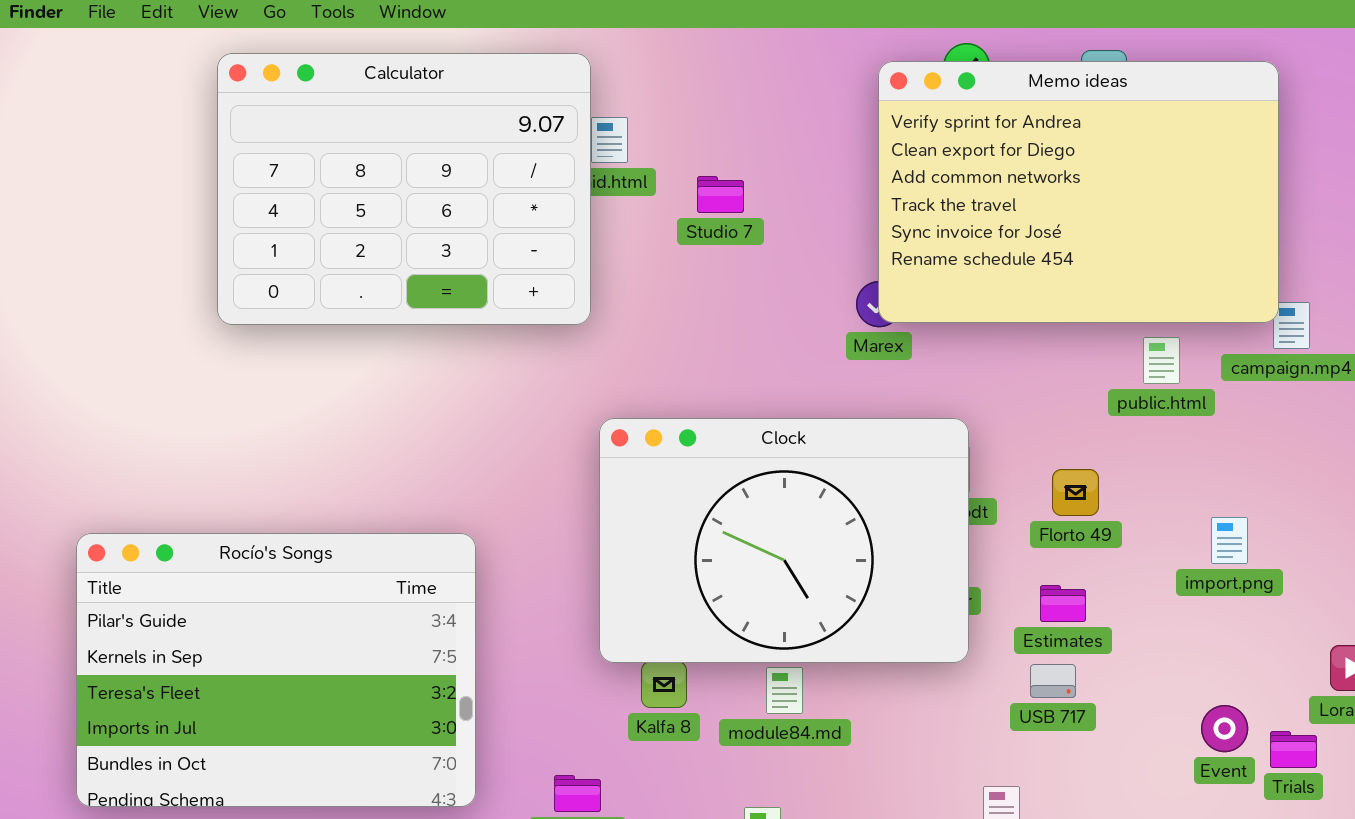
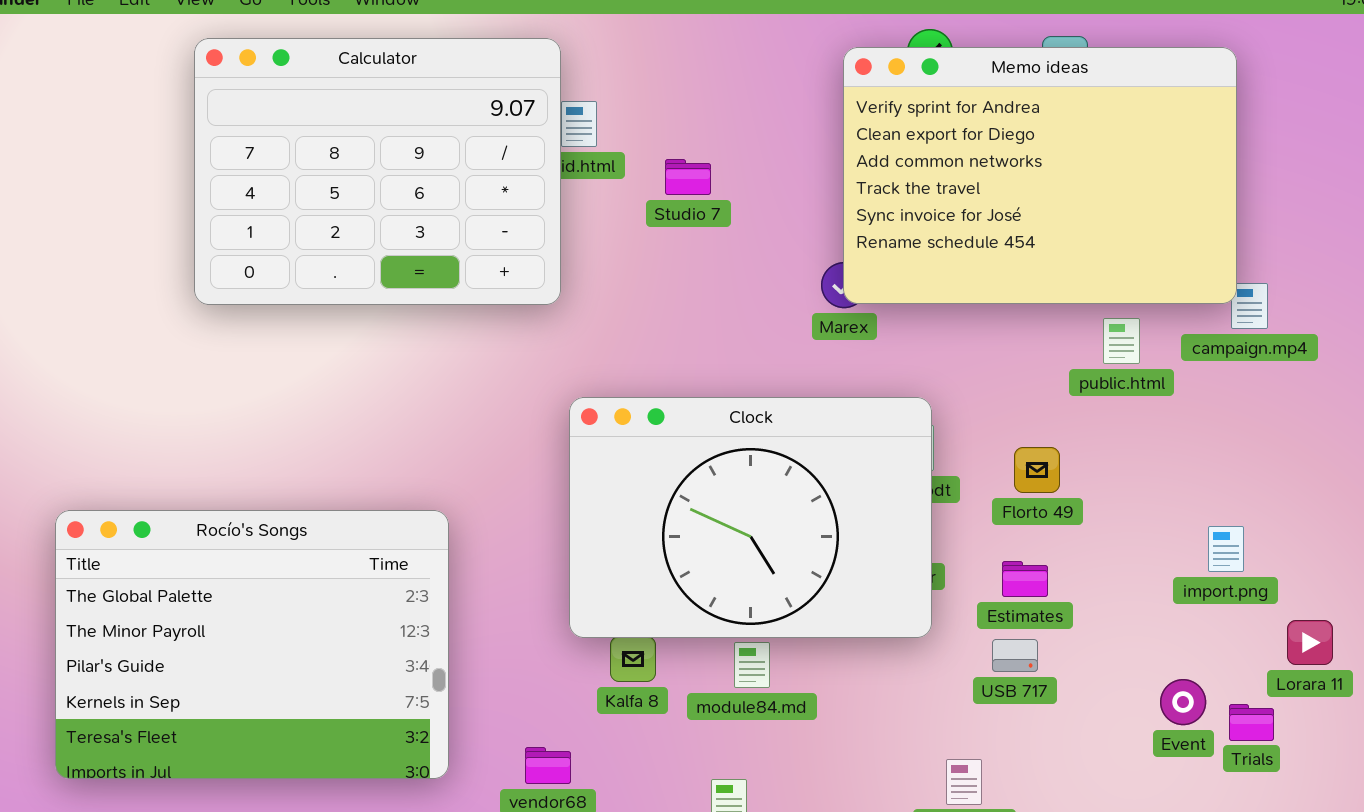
import.png: [1211,517,1248,564] -> [1208,526,1244,572], moved
Rocío's Songs: [76,533,476,807] -> [55,510,449,779], scrolled up 2 rows

